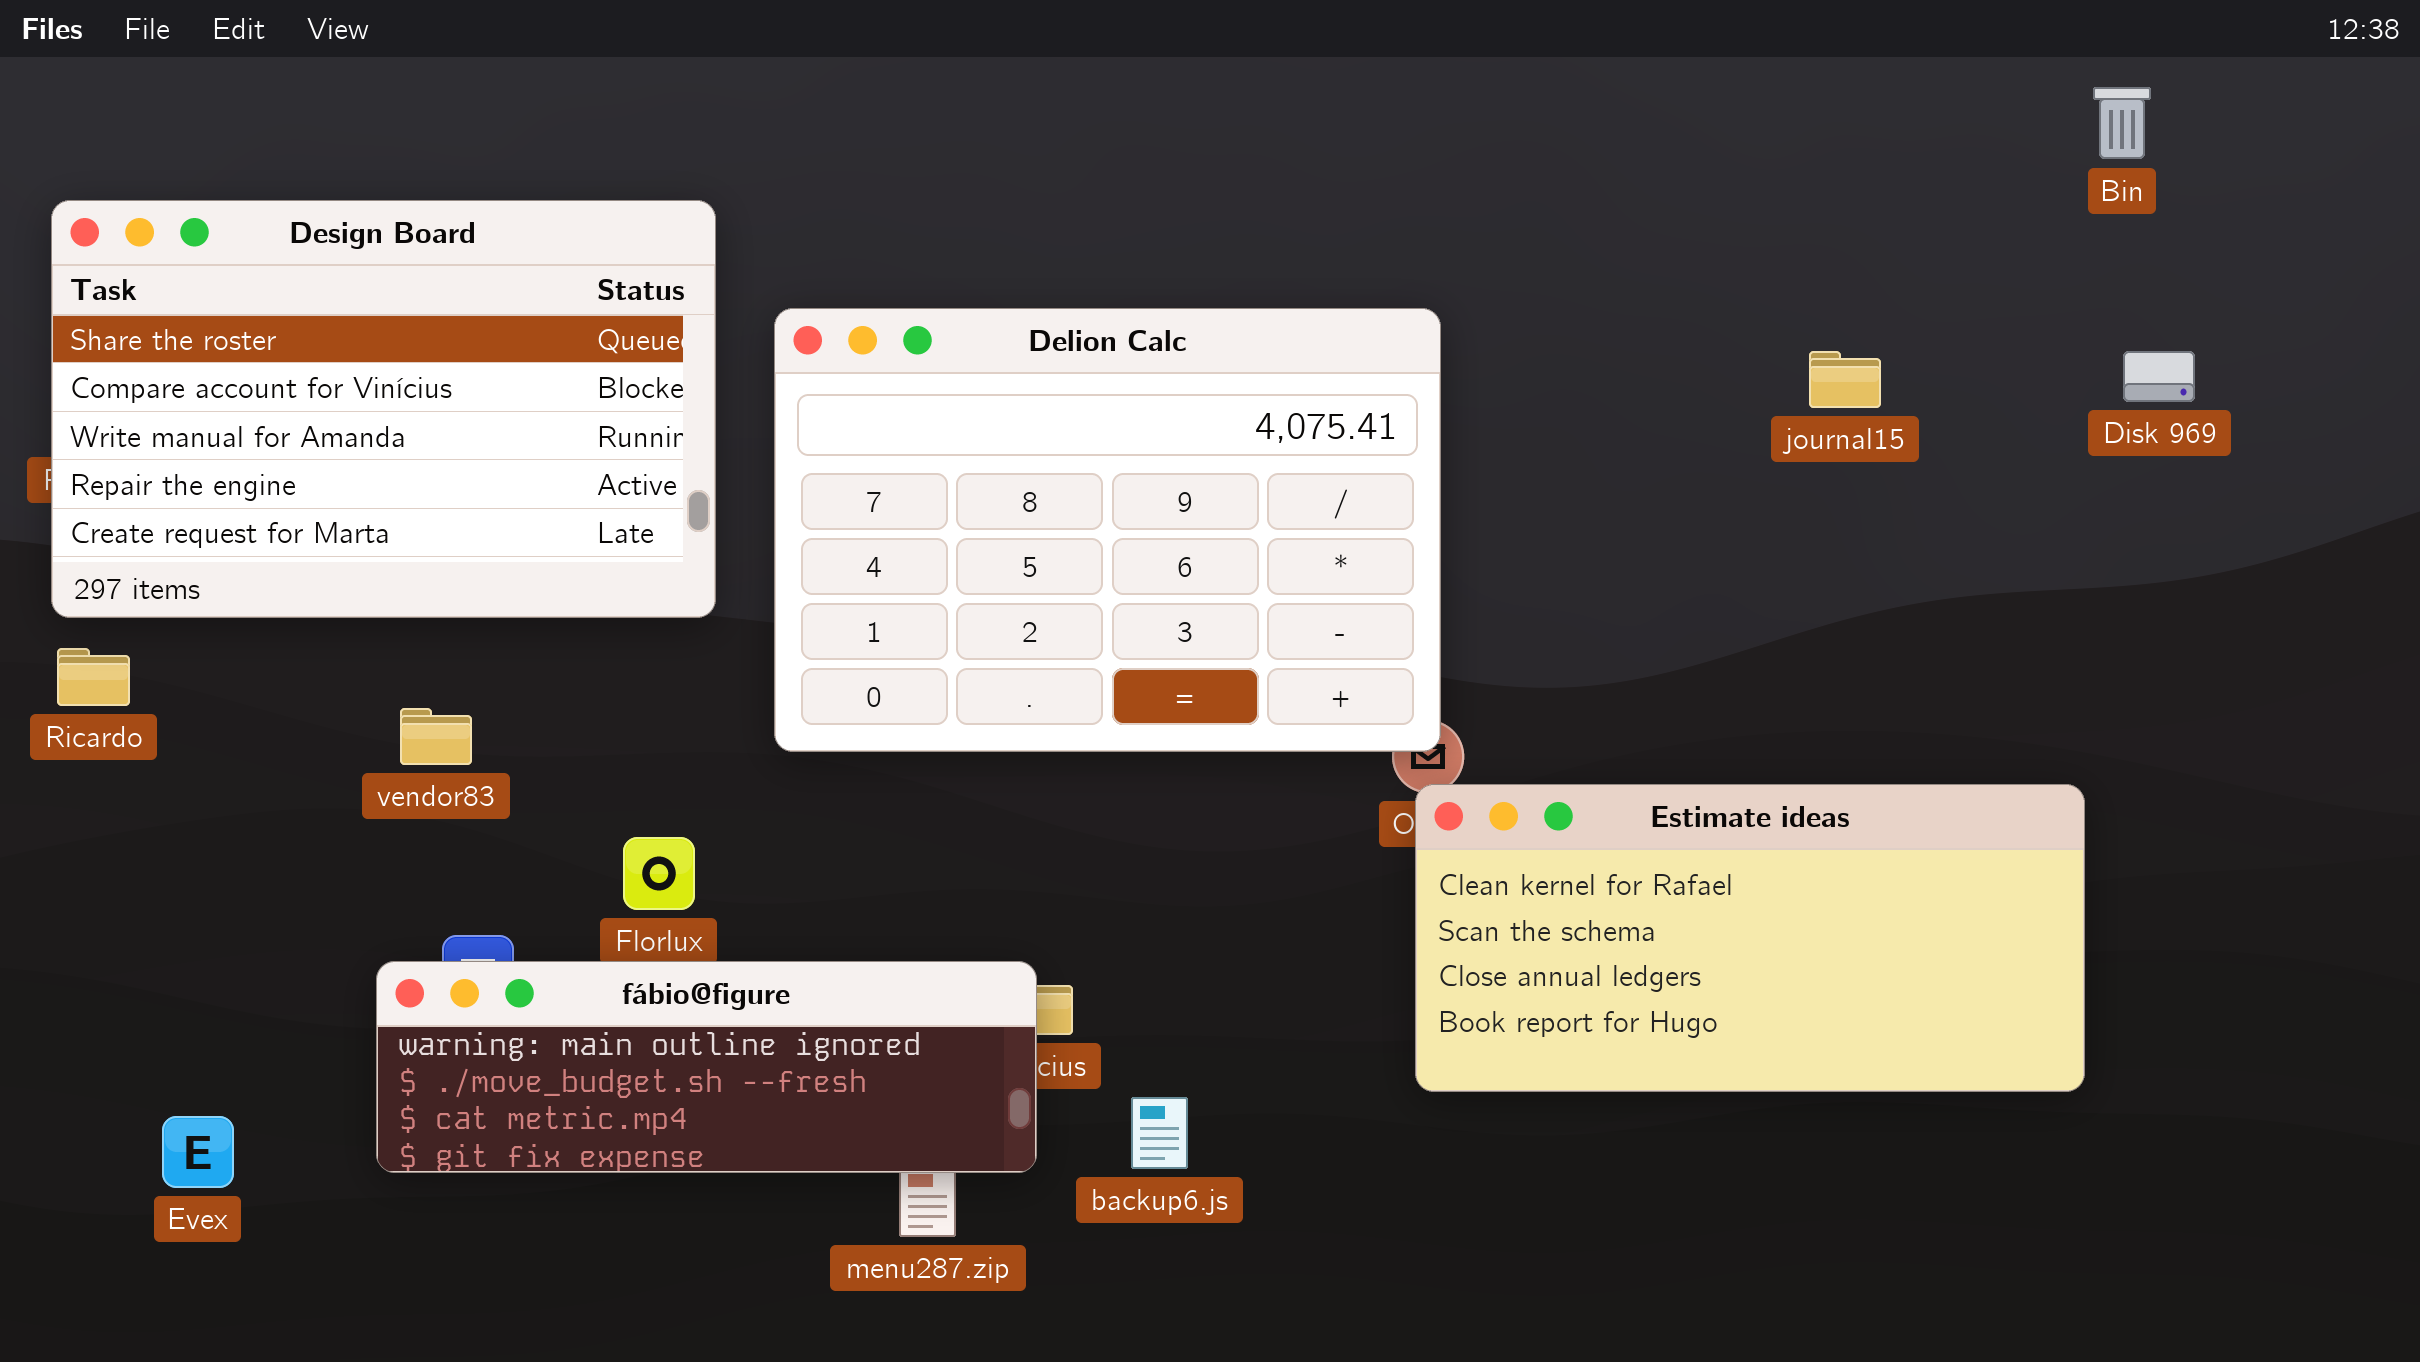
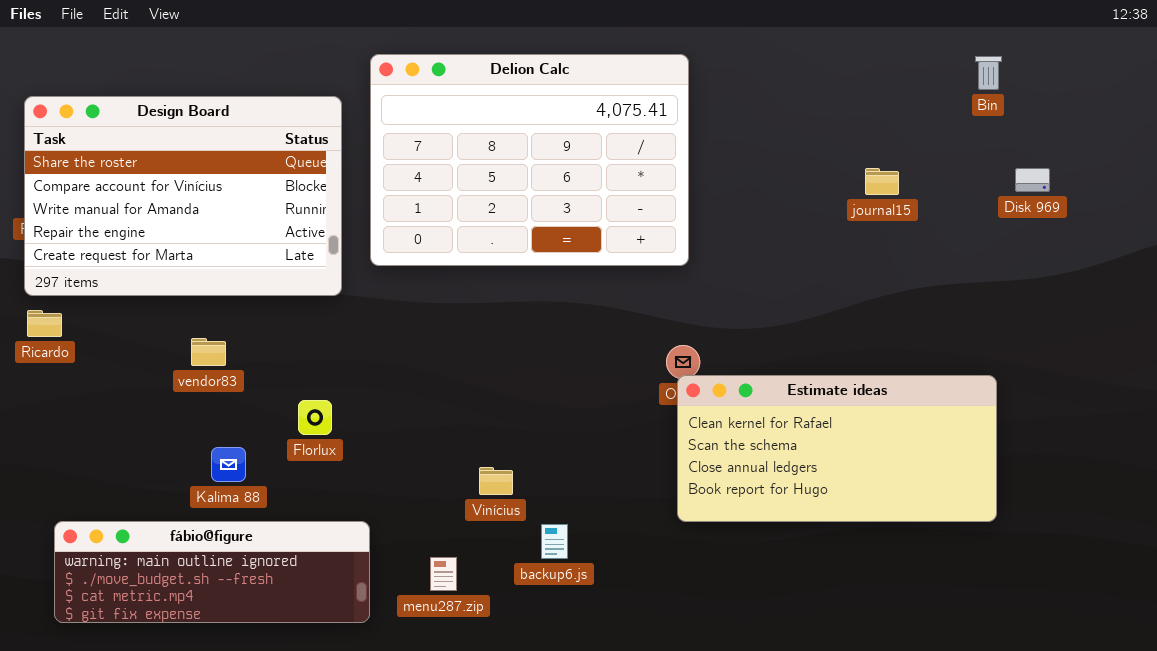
Bin: [2093,87,2151,159] -> [975,56,1002,90], moved
Delion Calc: [774,308,1441,752] -> [370,54,689,266], moved
fábio@figure: [376,961,1037,1173] -> [54,521,370,623], moved

